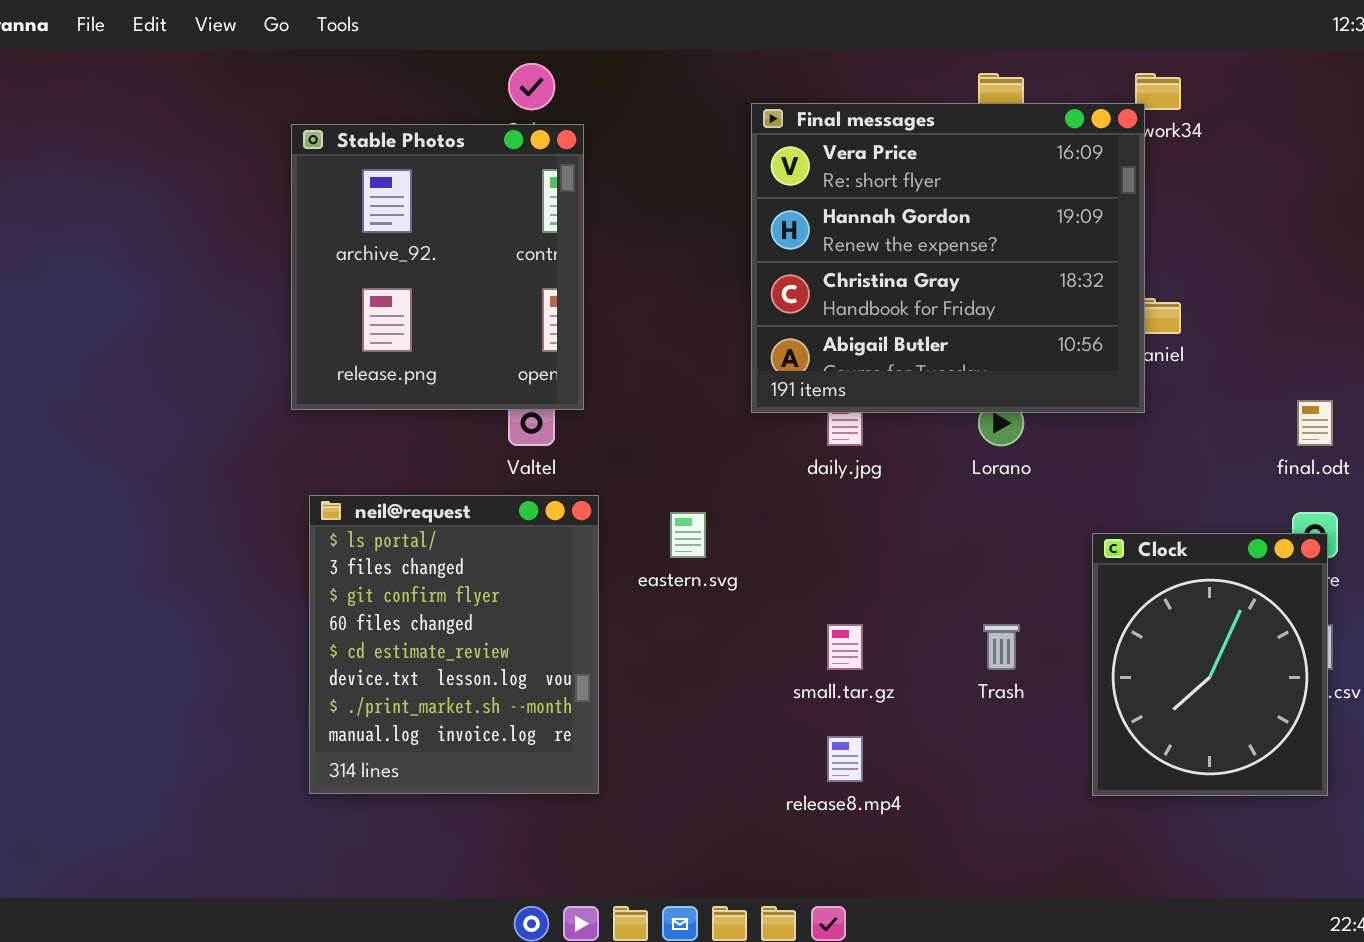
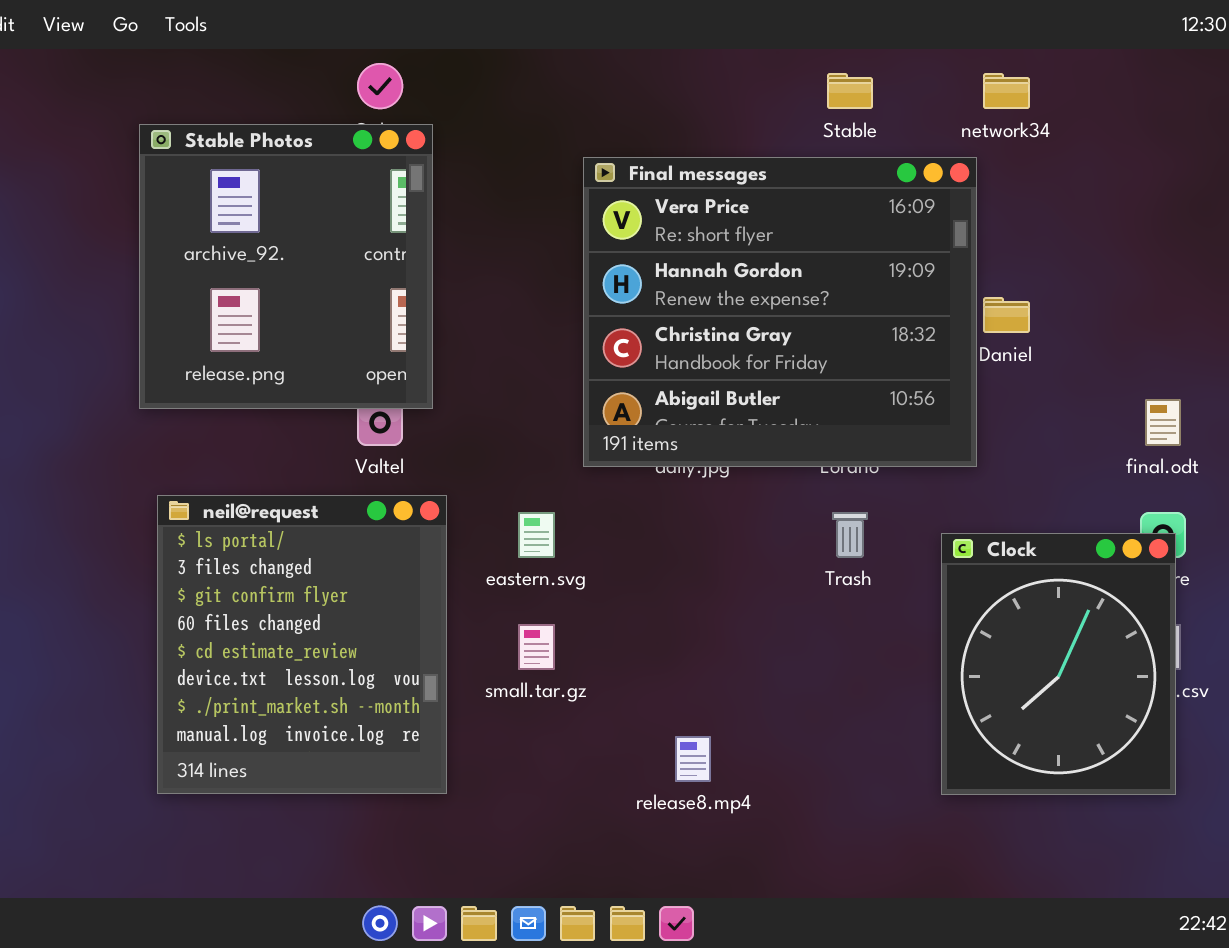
Final messages: [751,103,1145,413] -> [583,157,977,467], moved
small.tar.gz: [827,624,863,670] -> [518,624,555,670], moved
Trash: [983,624,1020,670] -> [832,512,868,558], moved

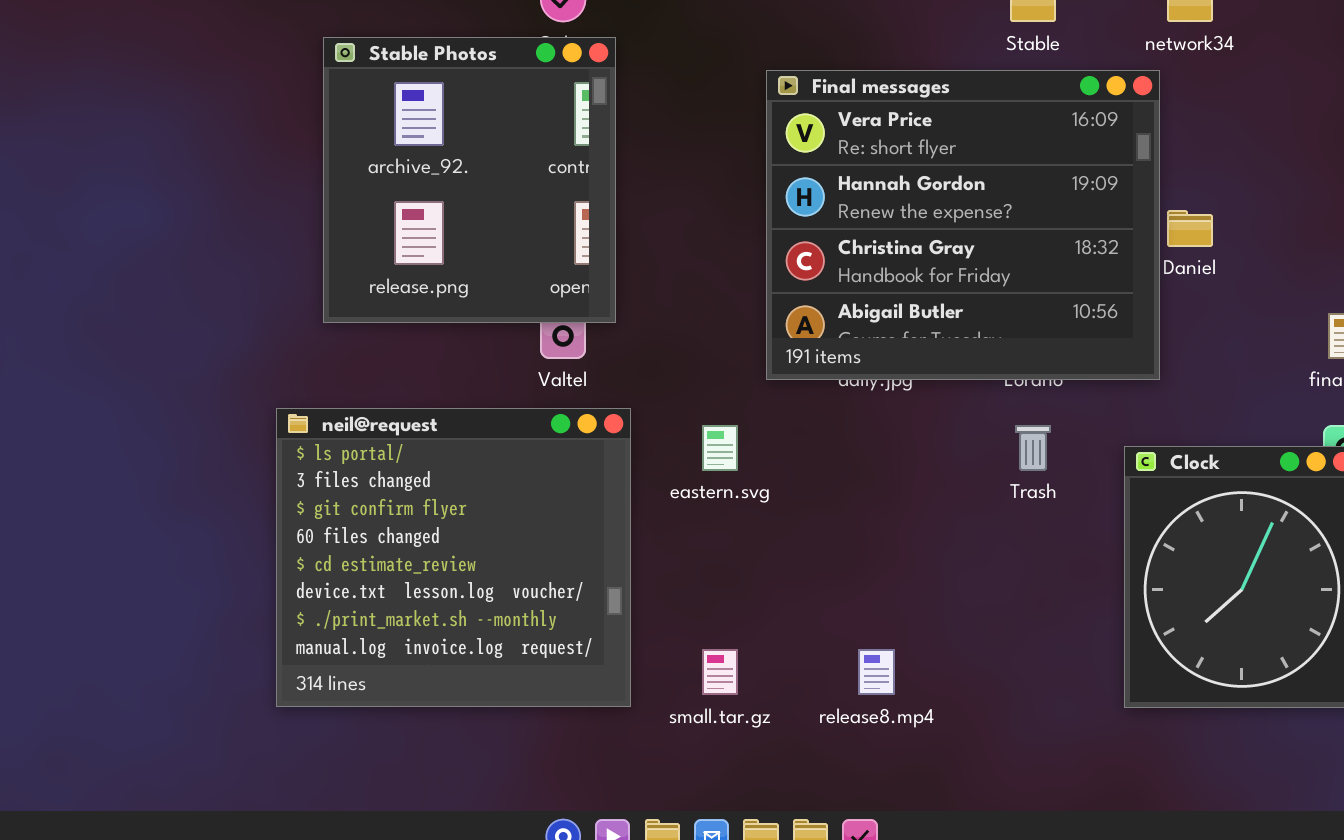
neil@request: [157,495,447,794] -> [276,408,631,707], resized
small.tar.gz: [518,624,555,670] -> [702,649,738,695], moved

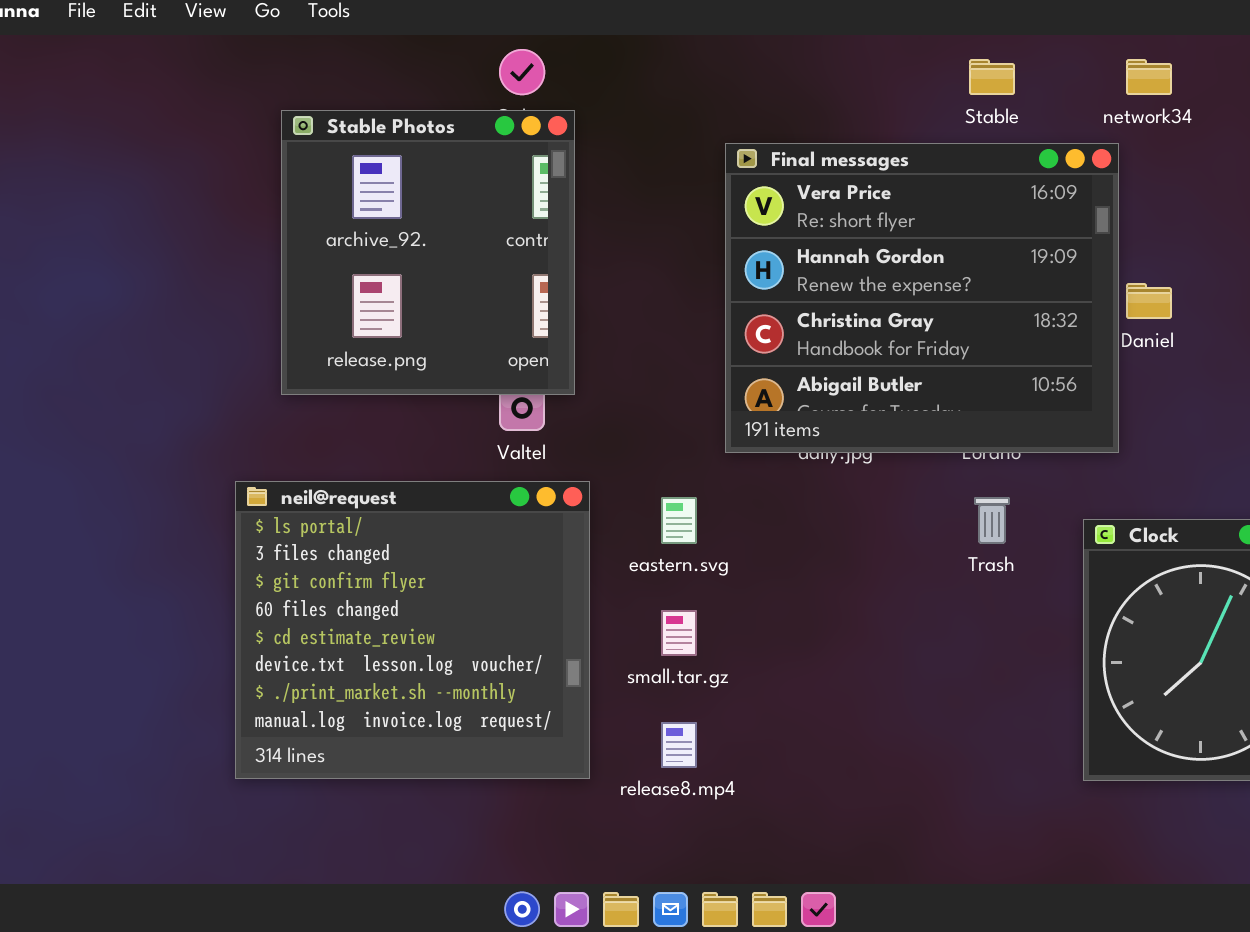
small.tar.gz: [702,649,738,695] -> [661,610,697,656], moved
release8.mp4: [858,649,895,695] -> [661,722,697,768], moved

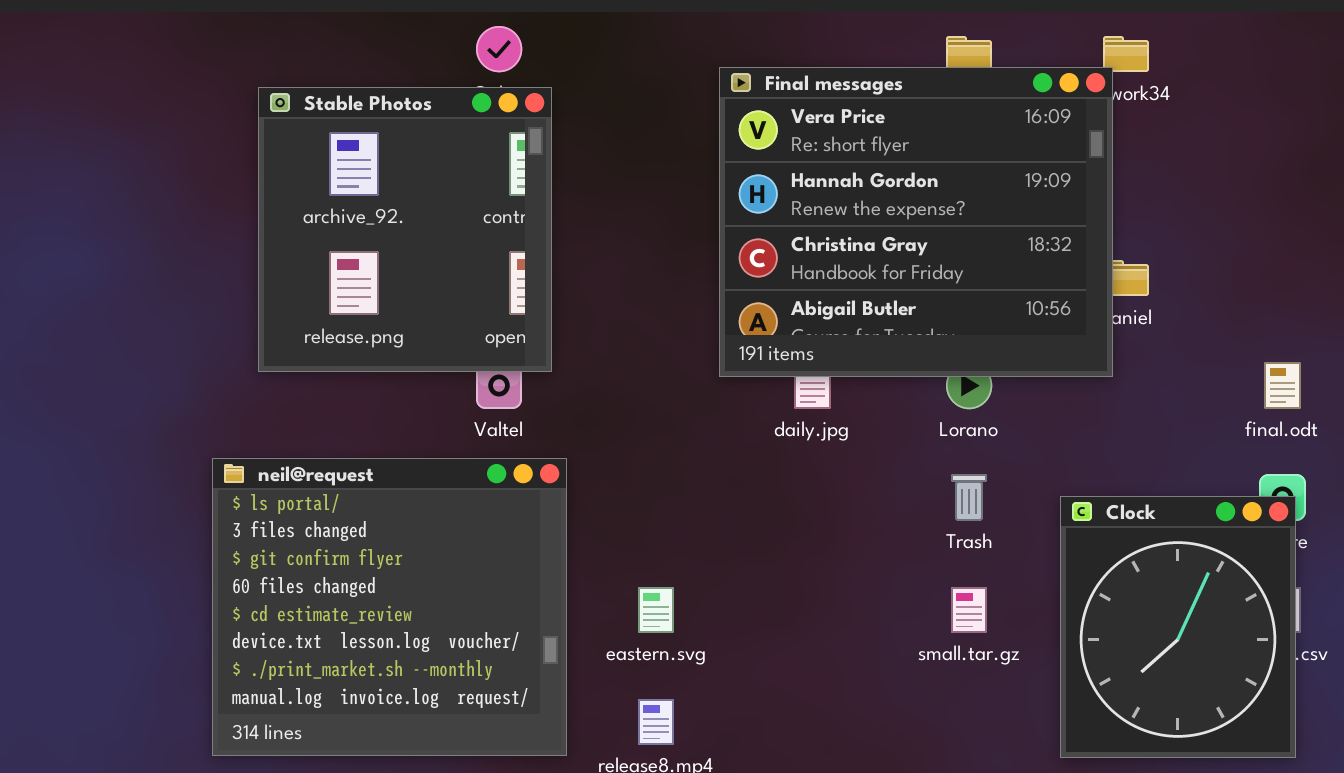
Final messages: [725,143,1119,453] -> [719,67,1113,377], moved
eastern.svg: [661,497,697,544] -> [638,587,674,633], moved
small.tar.gz: [661,610,697,656] -> [951,587,987,633], moved

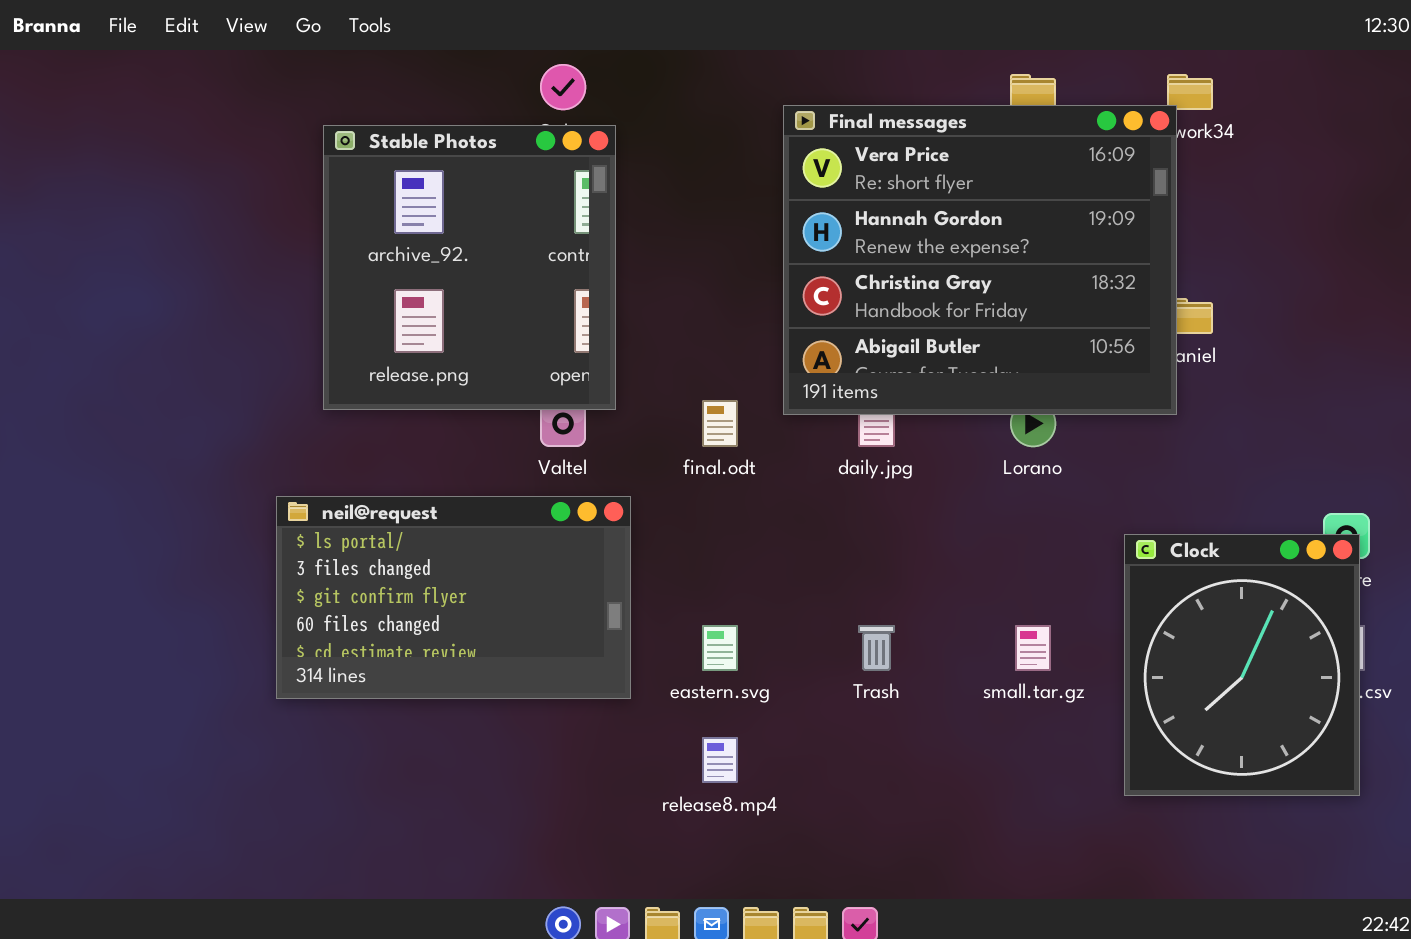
final.odt: [1264,362,1301,409] -> [702,400,738,447], moved
neil@request: [212,458,567,756] -> [276,496,631,699], resized
Trash: [951,474,987,521] -> [858,625,895,671], moved

